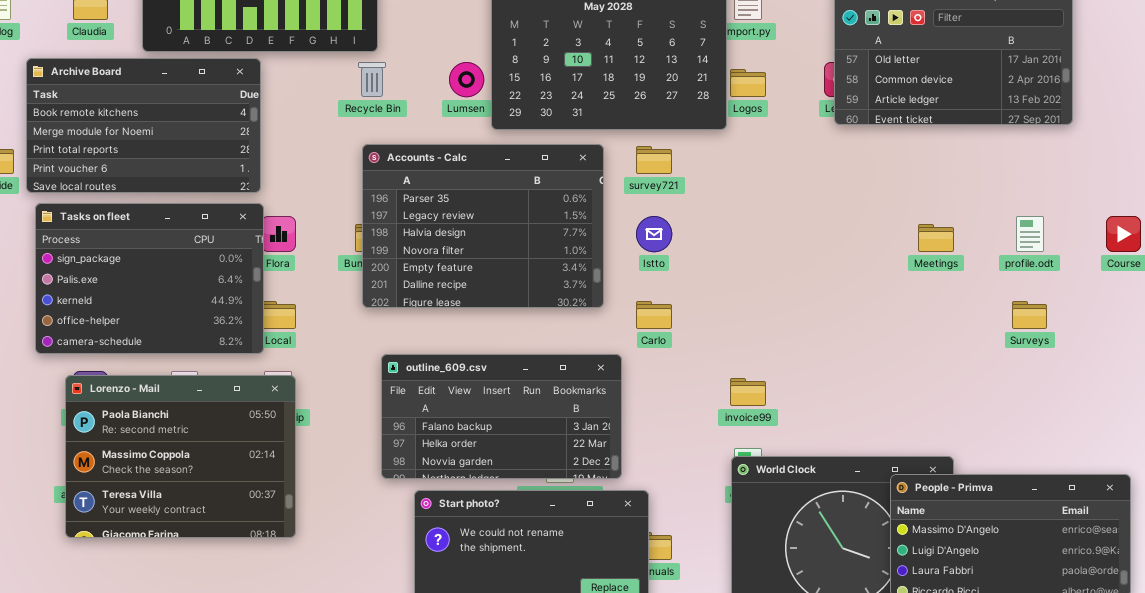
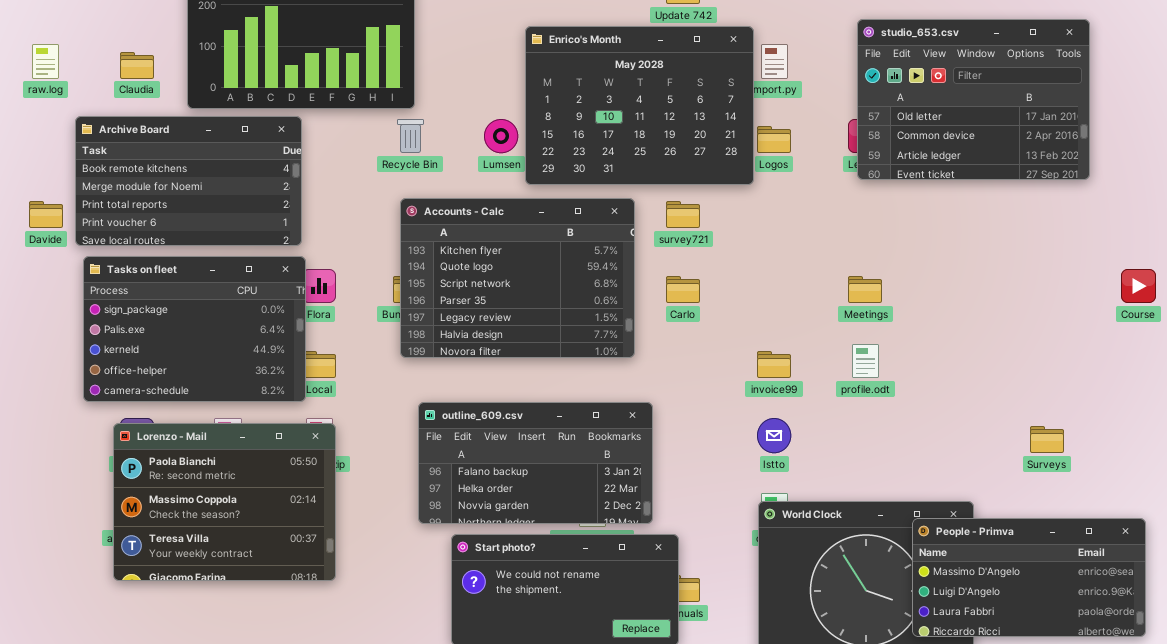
Accounts - Calc: [362,144,604,308] -> [400,198,635,358], scrolled up 3 rows
Istto: [636,216,672,252] -> [757,418,791,453], moved
profile.odt: [1016,216,1044,252] -> [852,344,879,378], moved
Meetings: [918,224,954,252] -> [848,276,882,303], moved
Carlo: [636,301,672,329] -> [666,276,700,303], moved
Surveys: [1012,301,1047,329] -> [1030,426,1064,453], moved
invoice99: [730,378,766,406] -> [757,351,791,378], moved

